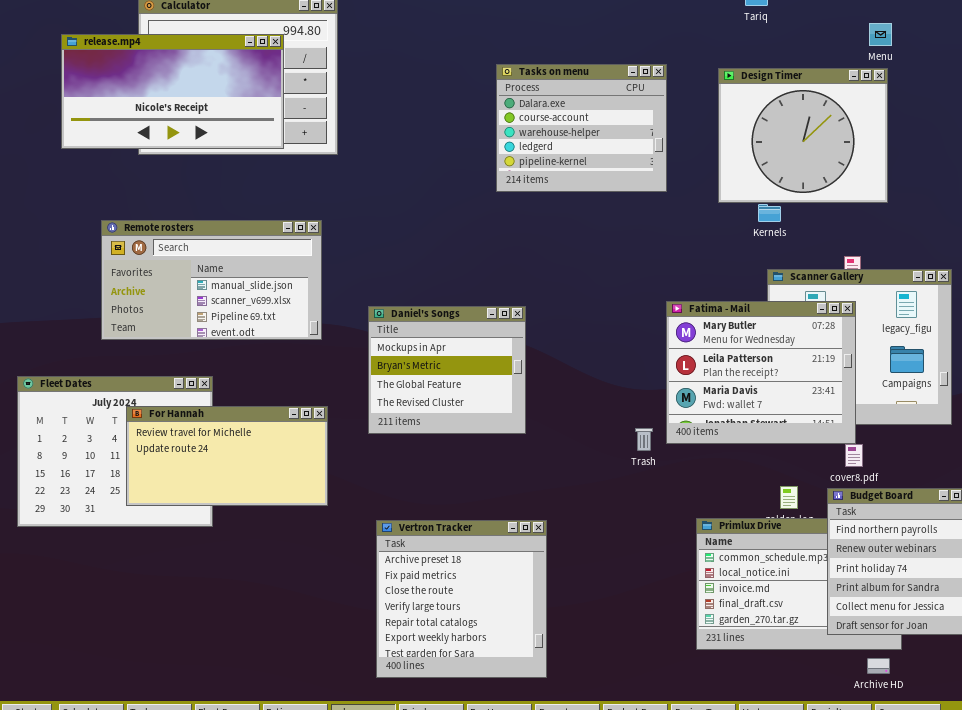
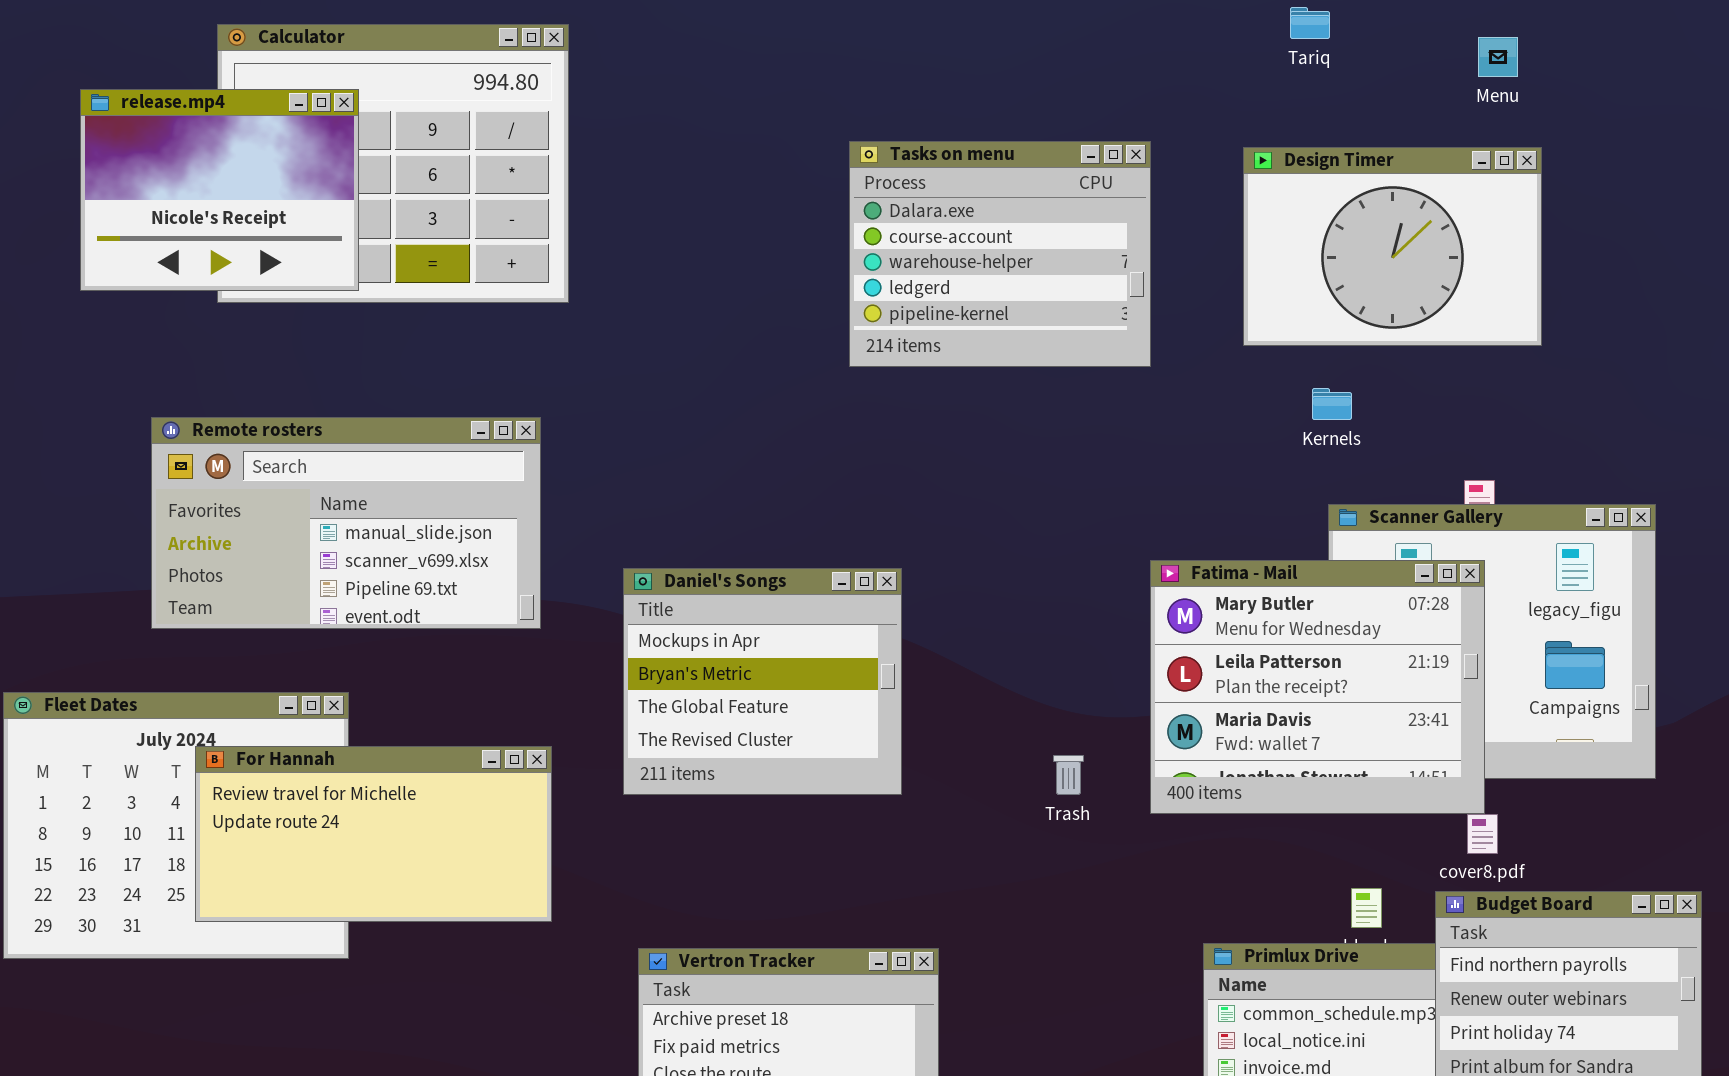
Menu: [869,23,892,46] -> [1478,37,1518,77], moved
release.mp4: [61,34,284,149] -> [80,89,359,291], resized
Design Timer: [718,68,888,203] -> [1243,147,1542,346], resized
Trash: [635,428,653,451] -> [1053,755,1084,795], moved

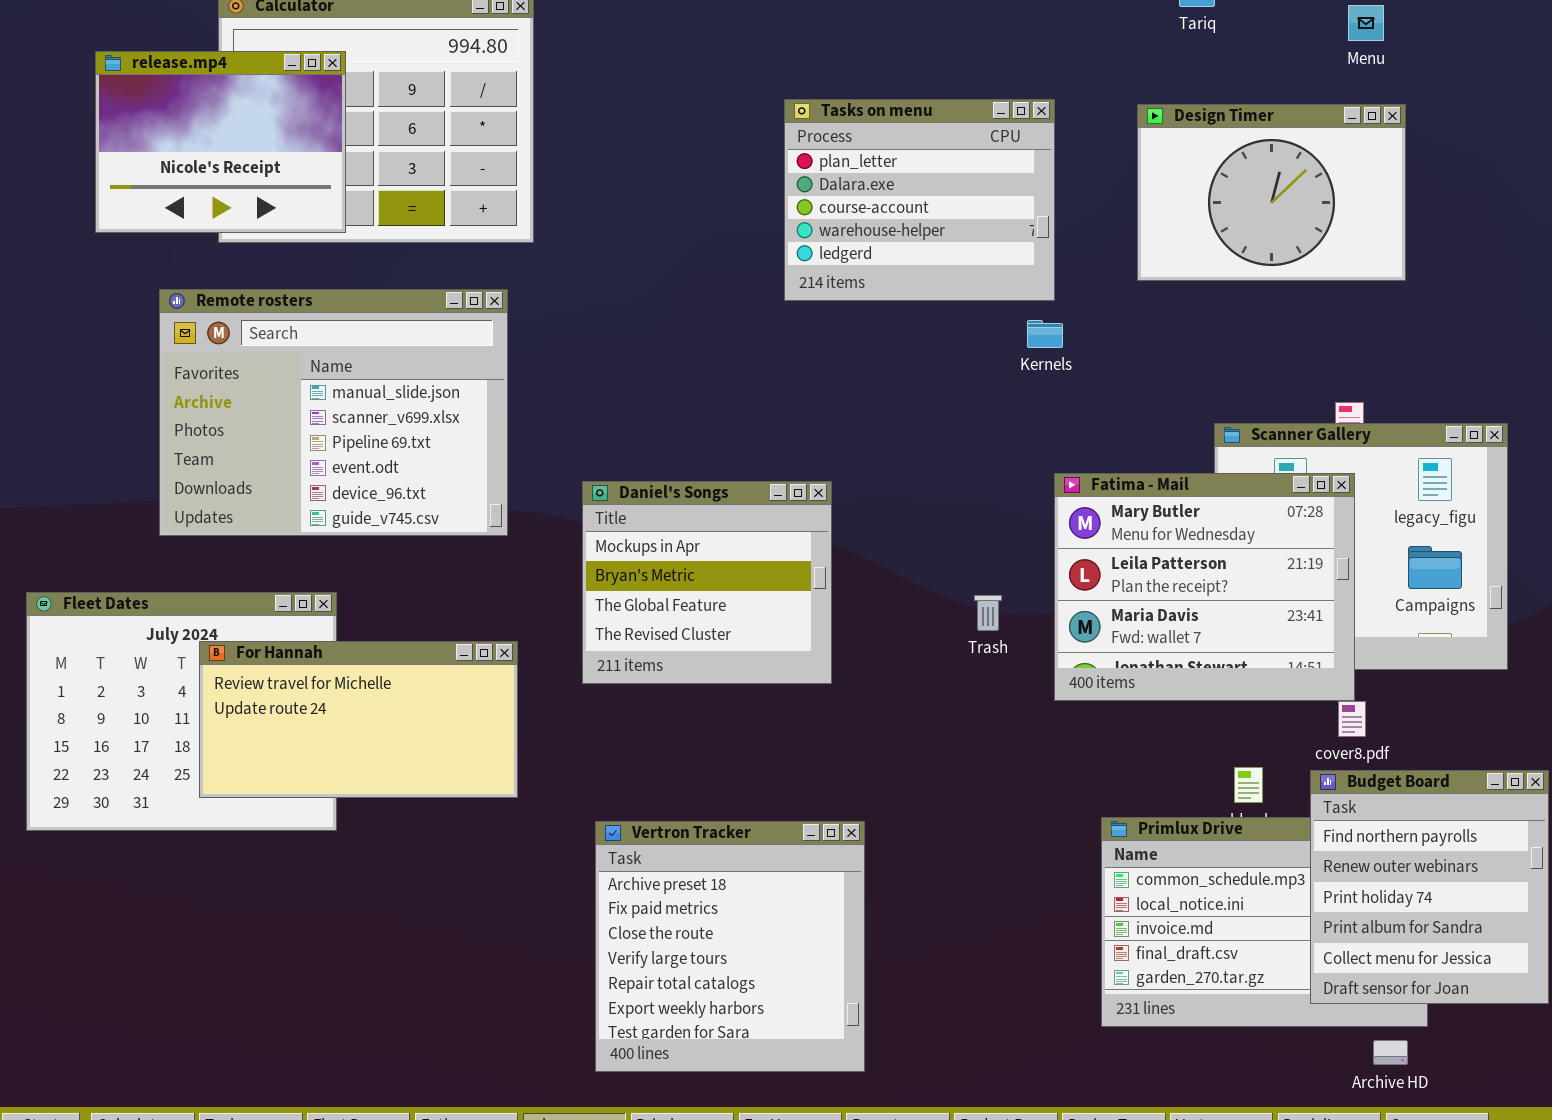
Tasks on menu: [849,141,1151,367] -> [784,99,1055,301], scrolled up 1 row
Kernels: [1312,388,1352,420] -> [1027,320,1063,348], moved
Remote rosters: [151,417,541,629] -> [159,289,508,536], resized
Trash: [1053,755,1084,795] -> [974,595,1002,631], moved

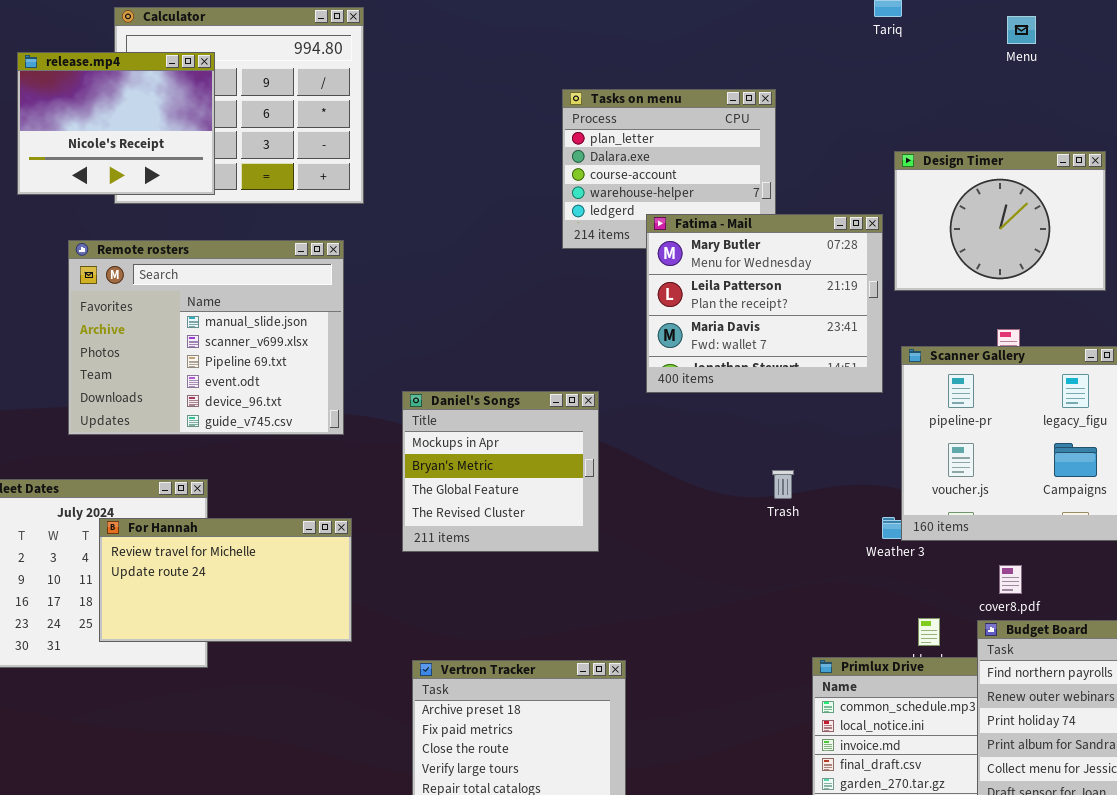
Design Timer: [1137,104,1406,281] -> [894,151,1106,291], moved
Fatima - Mail: [1054,473,1355,701] -> [646,214,883,393], moved
Trash: [974,595,1002,631] -> [772,470,794,499], moved

